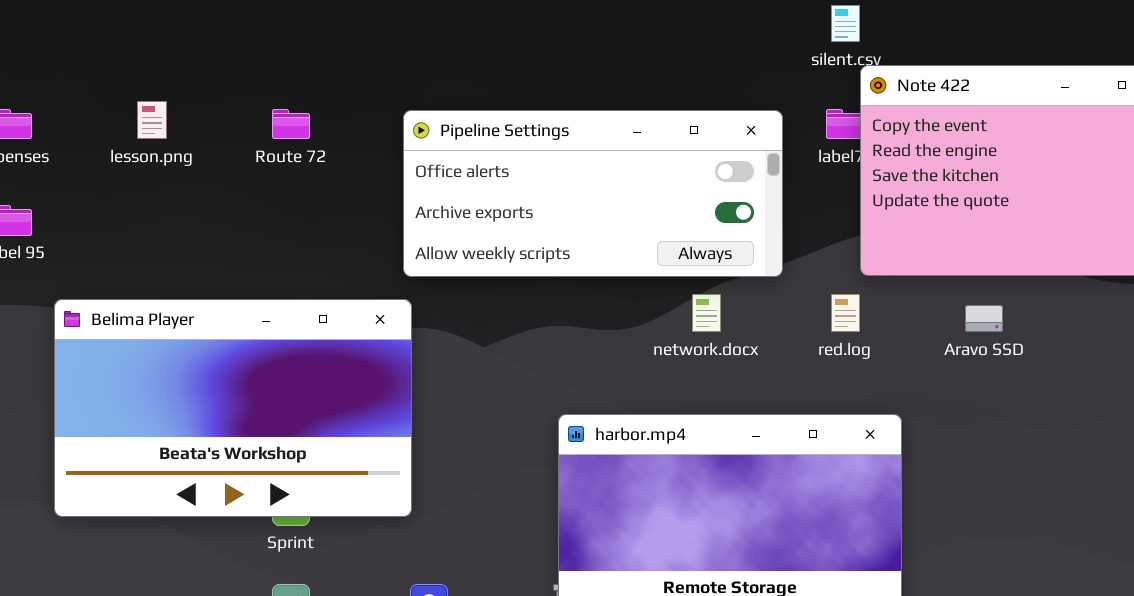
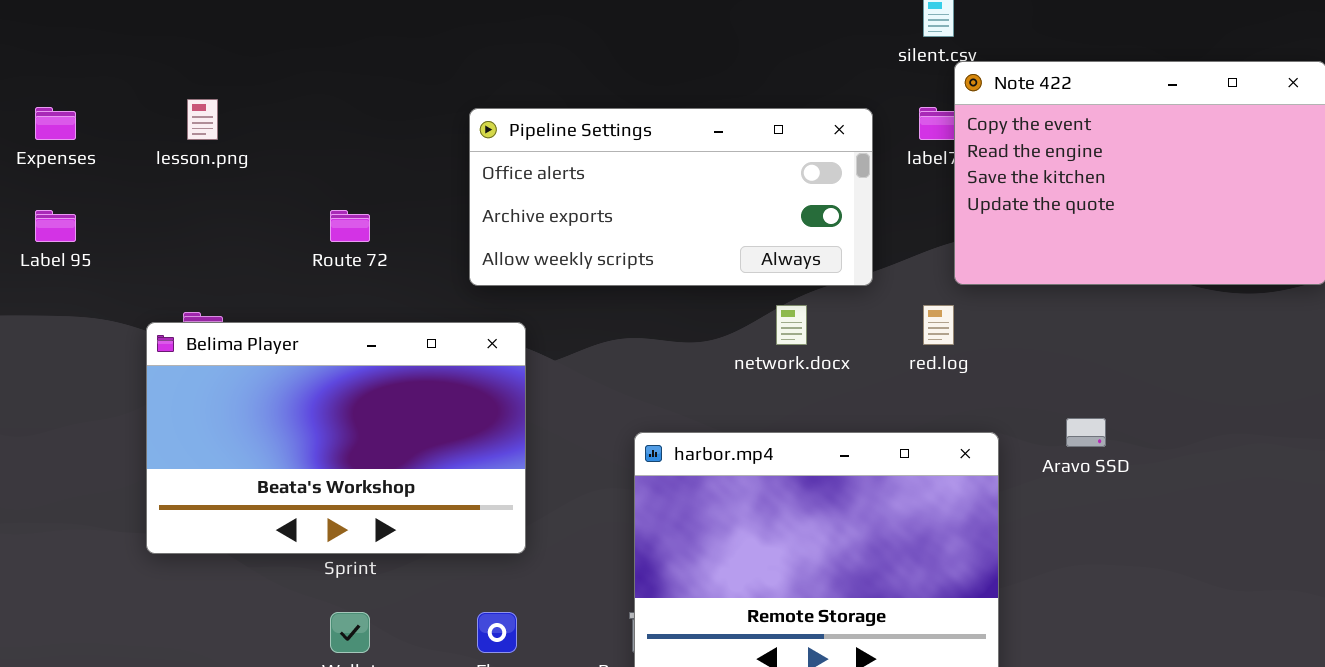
Route 72: [272,109,310,139] -> [330,210,370,242], moved
Belima Player: [54,299,412,517] -> [146,322,526,554], moved
Aravo SSD: [965,305,1003,332] -> [1066,418,1106,447], moved

